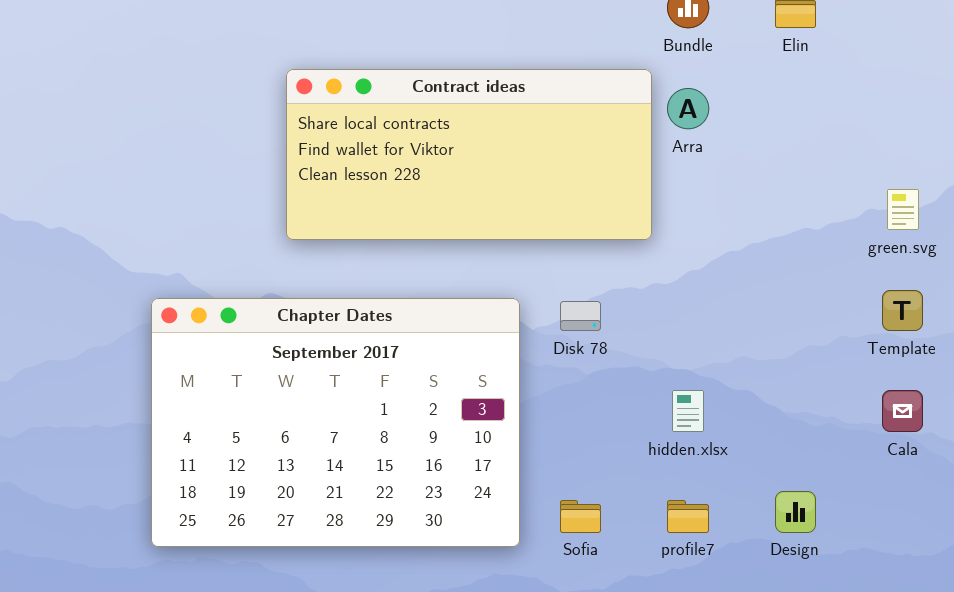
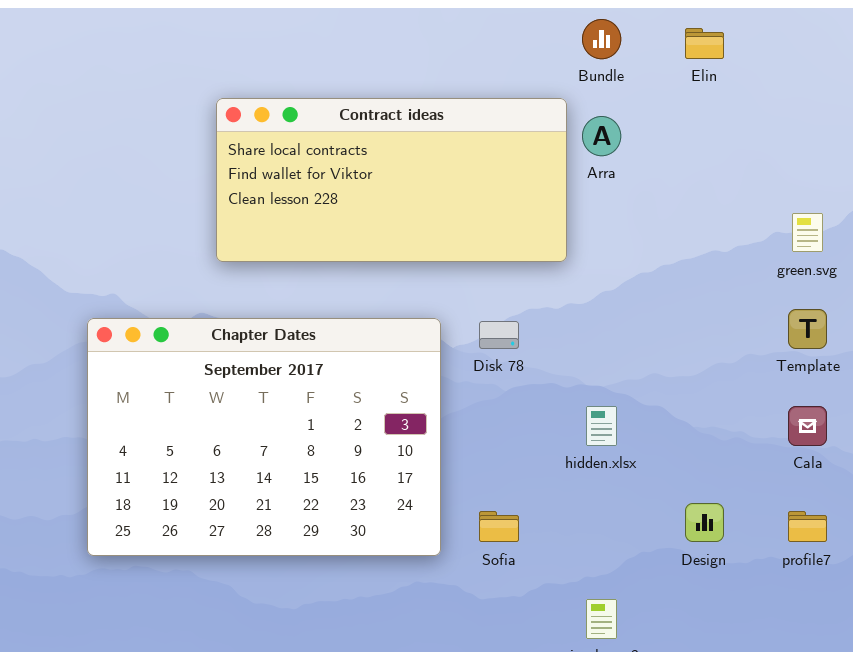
profile7: [667,500,709,533] -> [788,511,827,542], moved

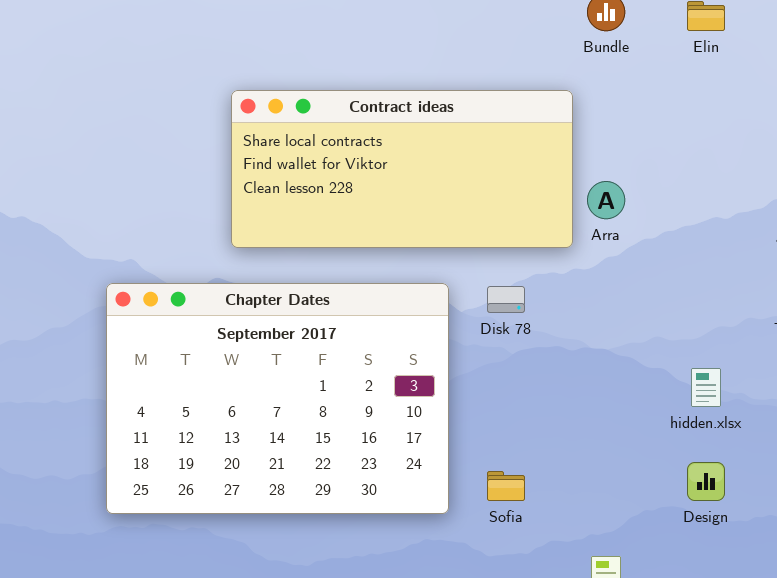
Contract ideas: [216,98,567,262] -> [231,90,573,248], moved
Arra: [582,116,621,156] -> [587,181,625,219], moved
hidden.xlsx: [586,406,617,446] -> [691,368,721,407], moved

